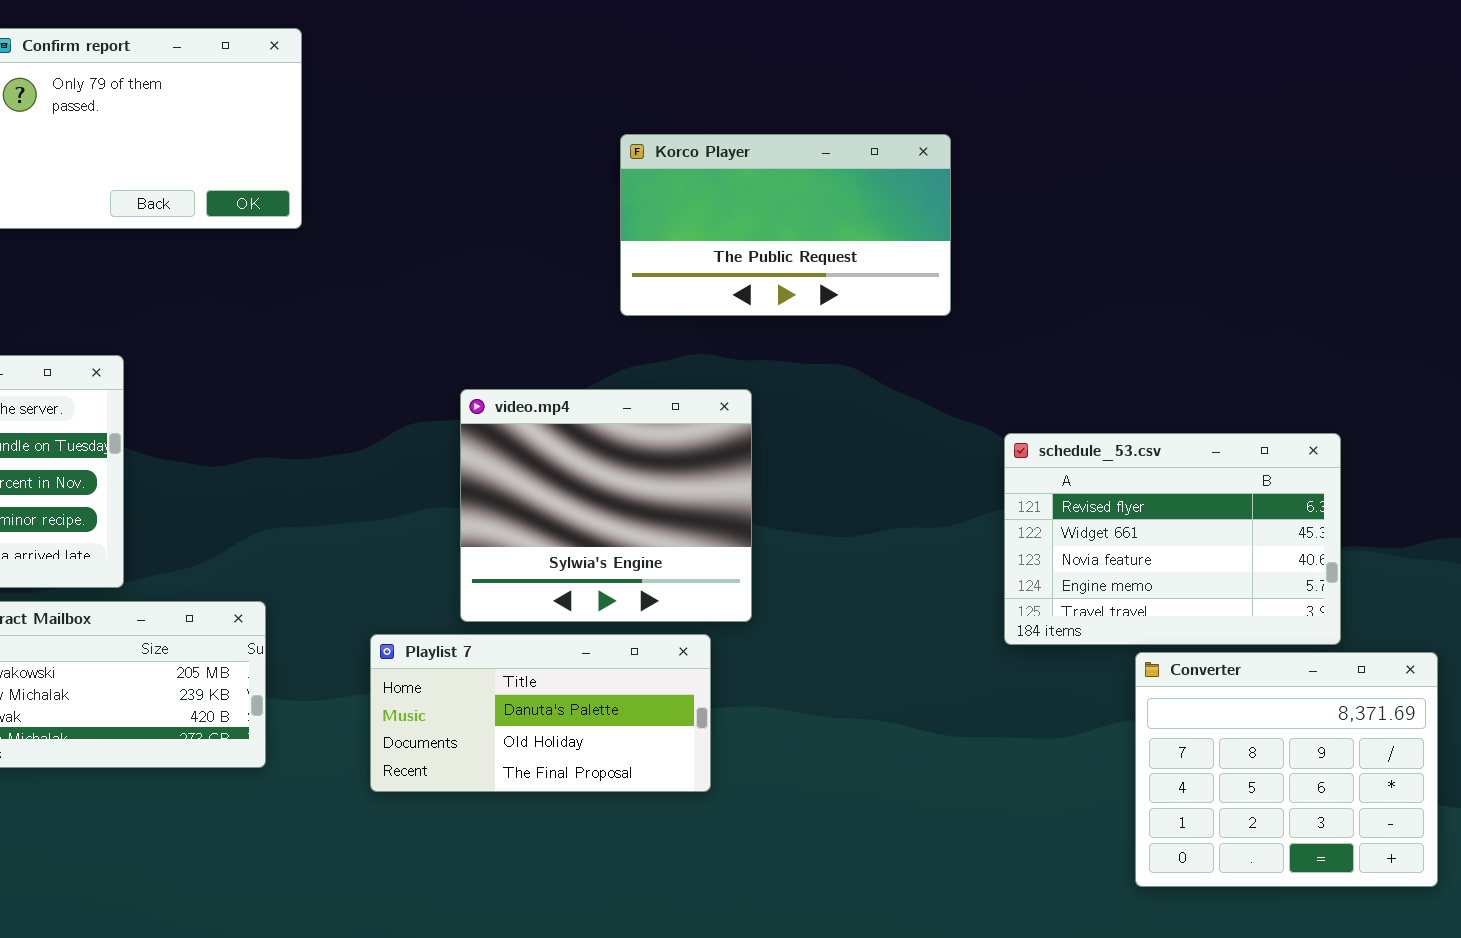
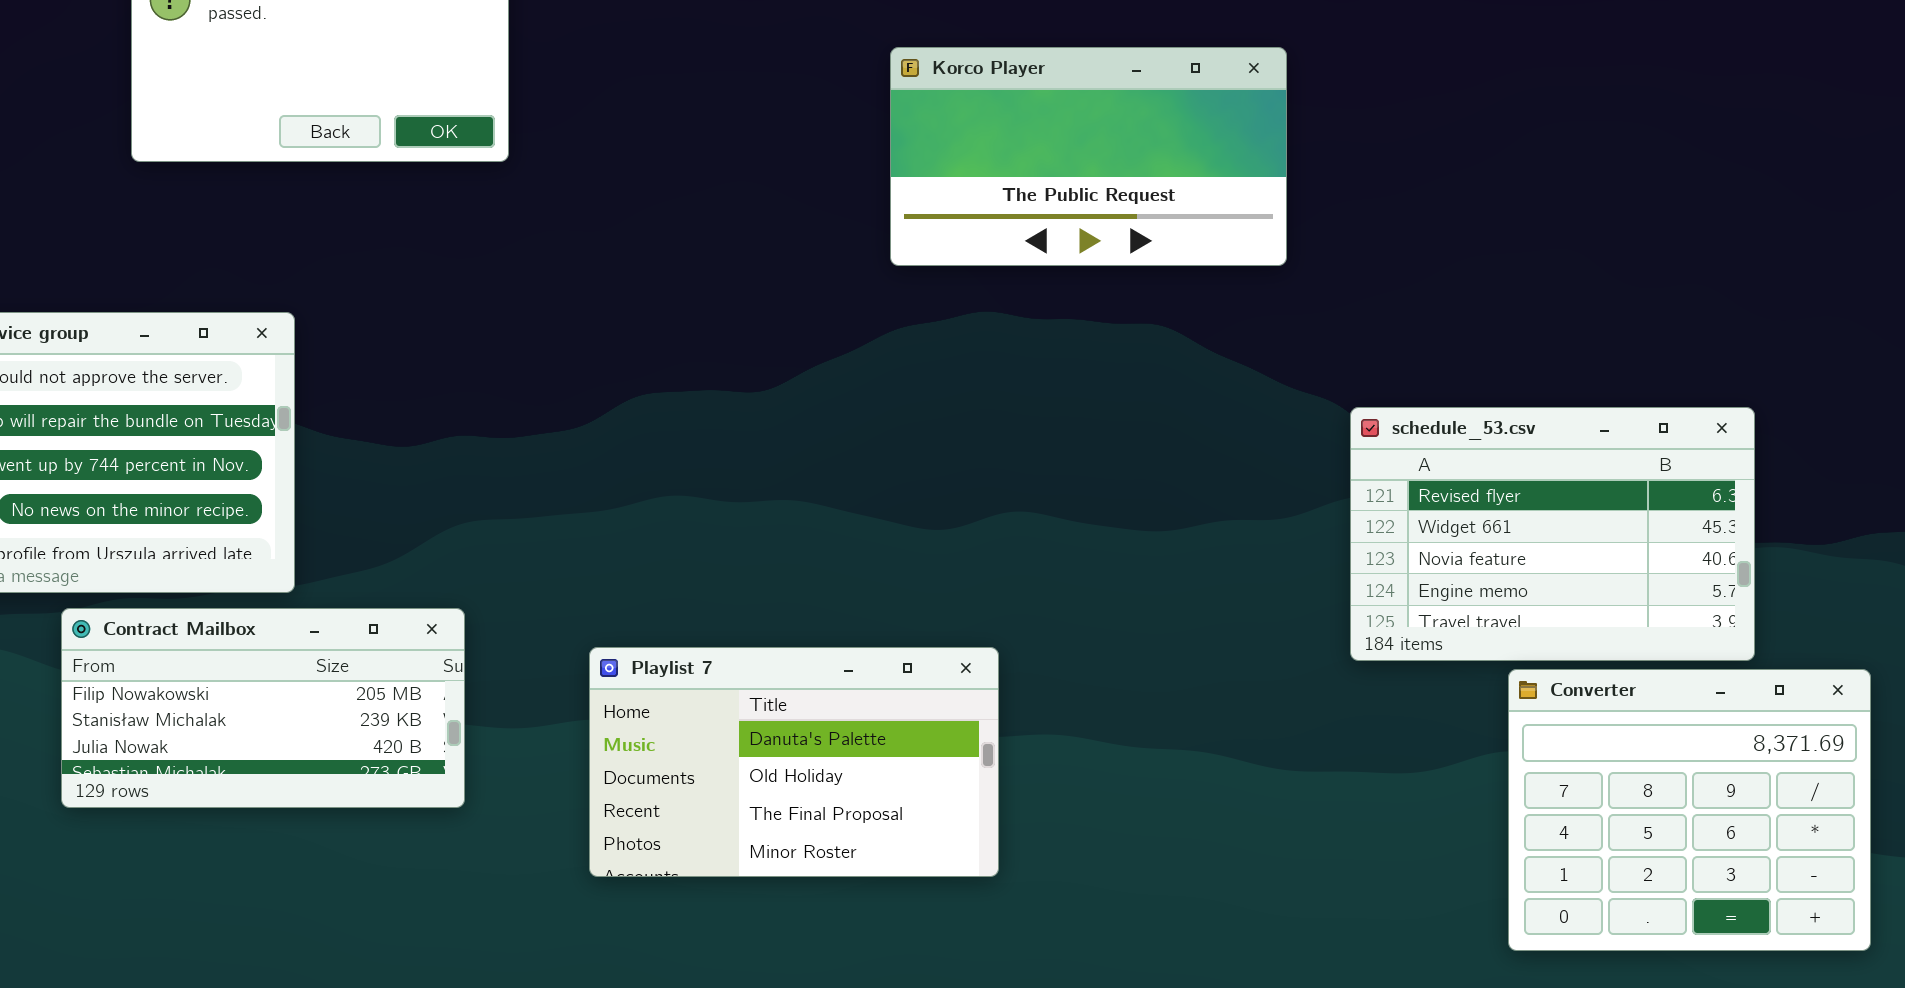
video.mp4: [460,389,752,622] -> none, closed
Playlist 7: [370,634,711,792] -> [589,647,999,877], resized

